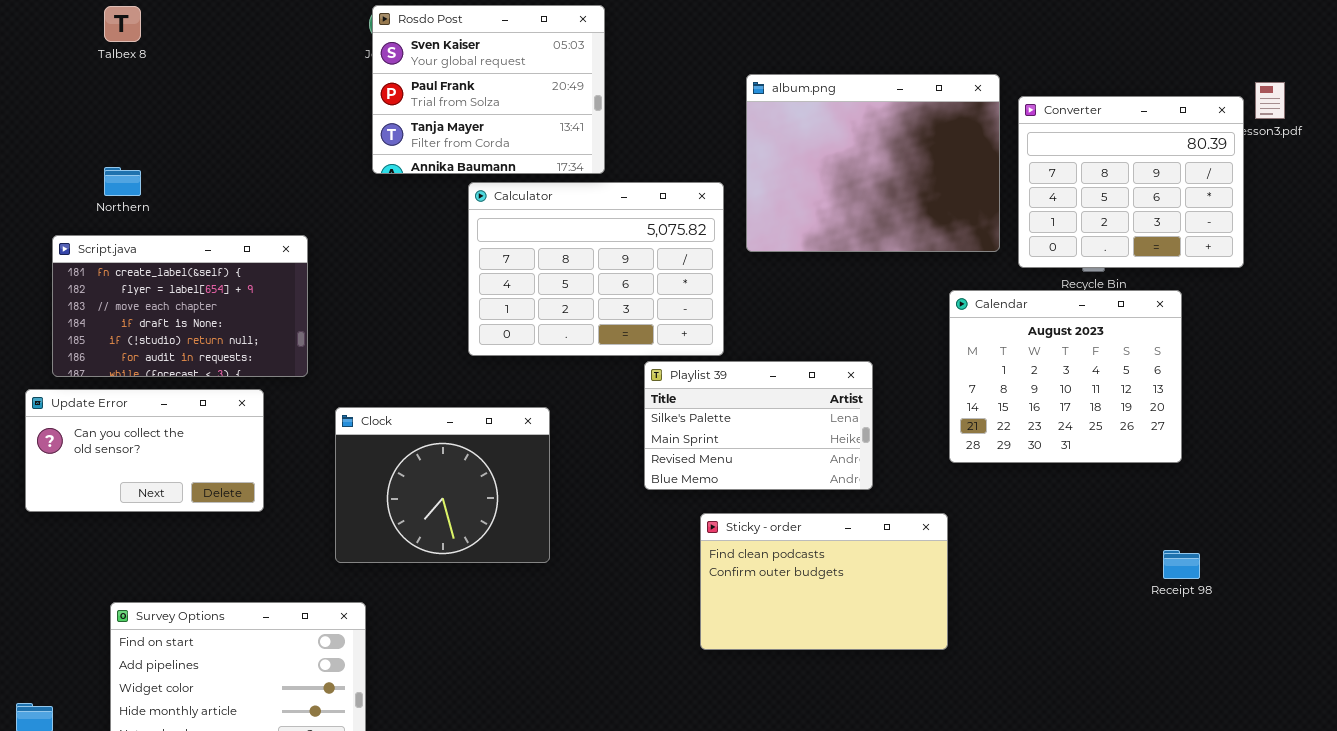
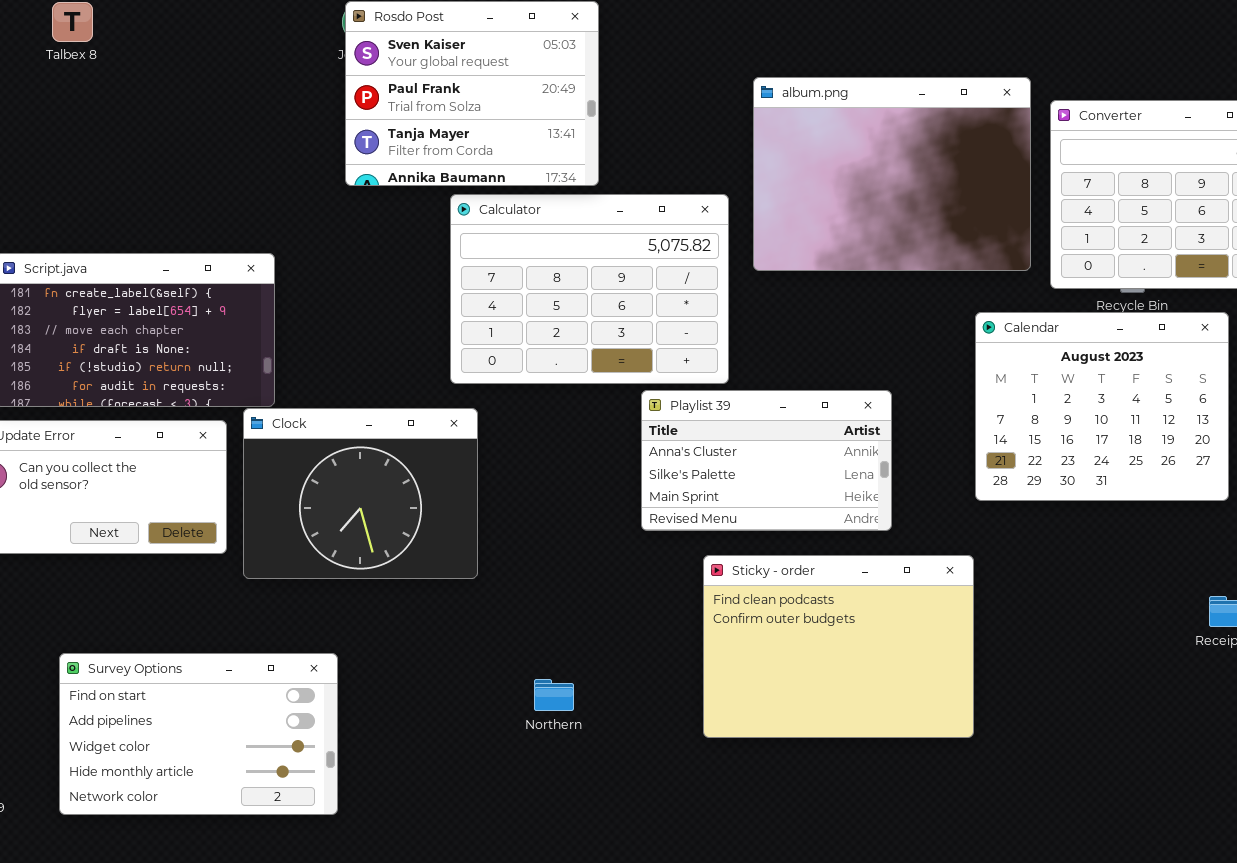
Northern: [104,167,141,196] -> [534,679,574,711], moved
Playlist 39: [644,361,873,490] -> [641,390,892,531], scrolled up 1 row
Clock: [335,407,550,563] -> [243,408,478,579], moved
Sticky - order: [700,513,948,650] -> [703,555,974,738], resized

